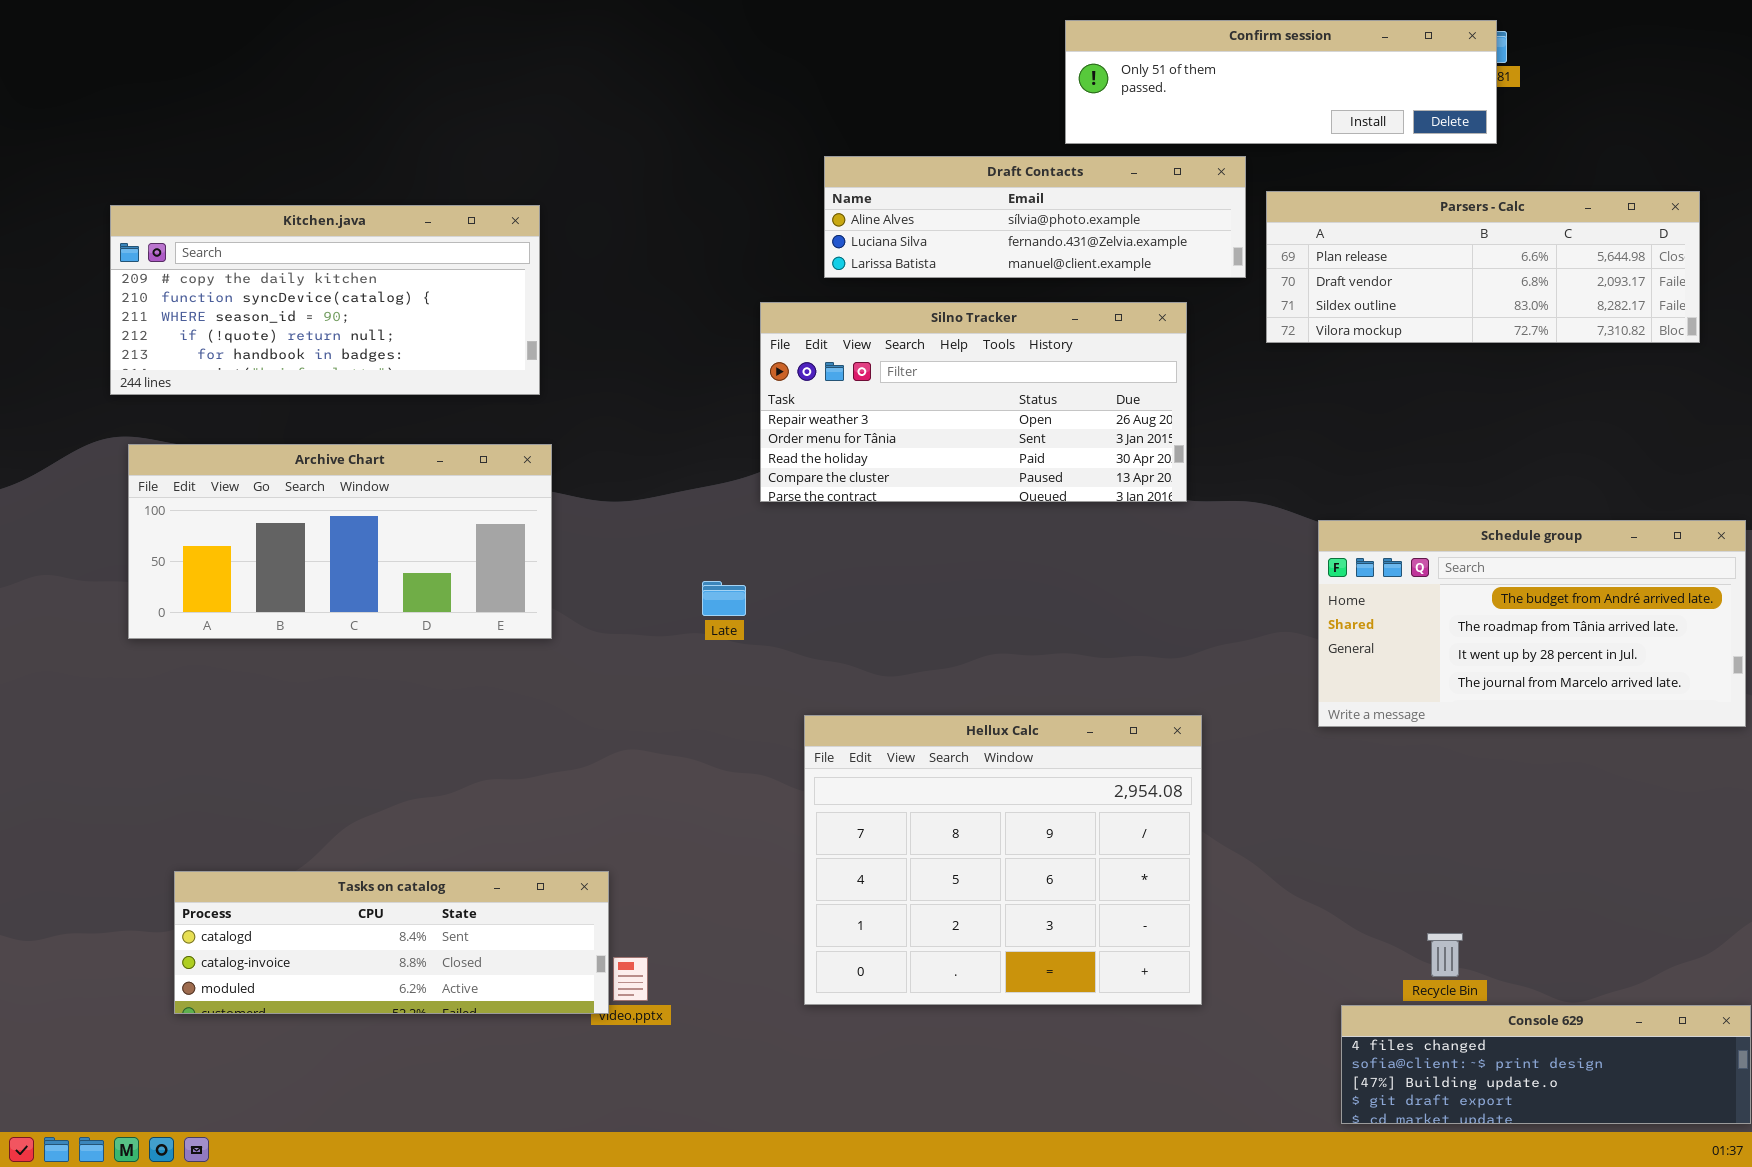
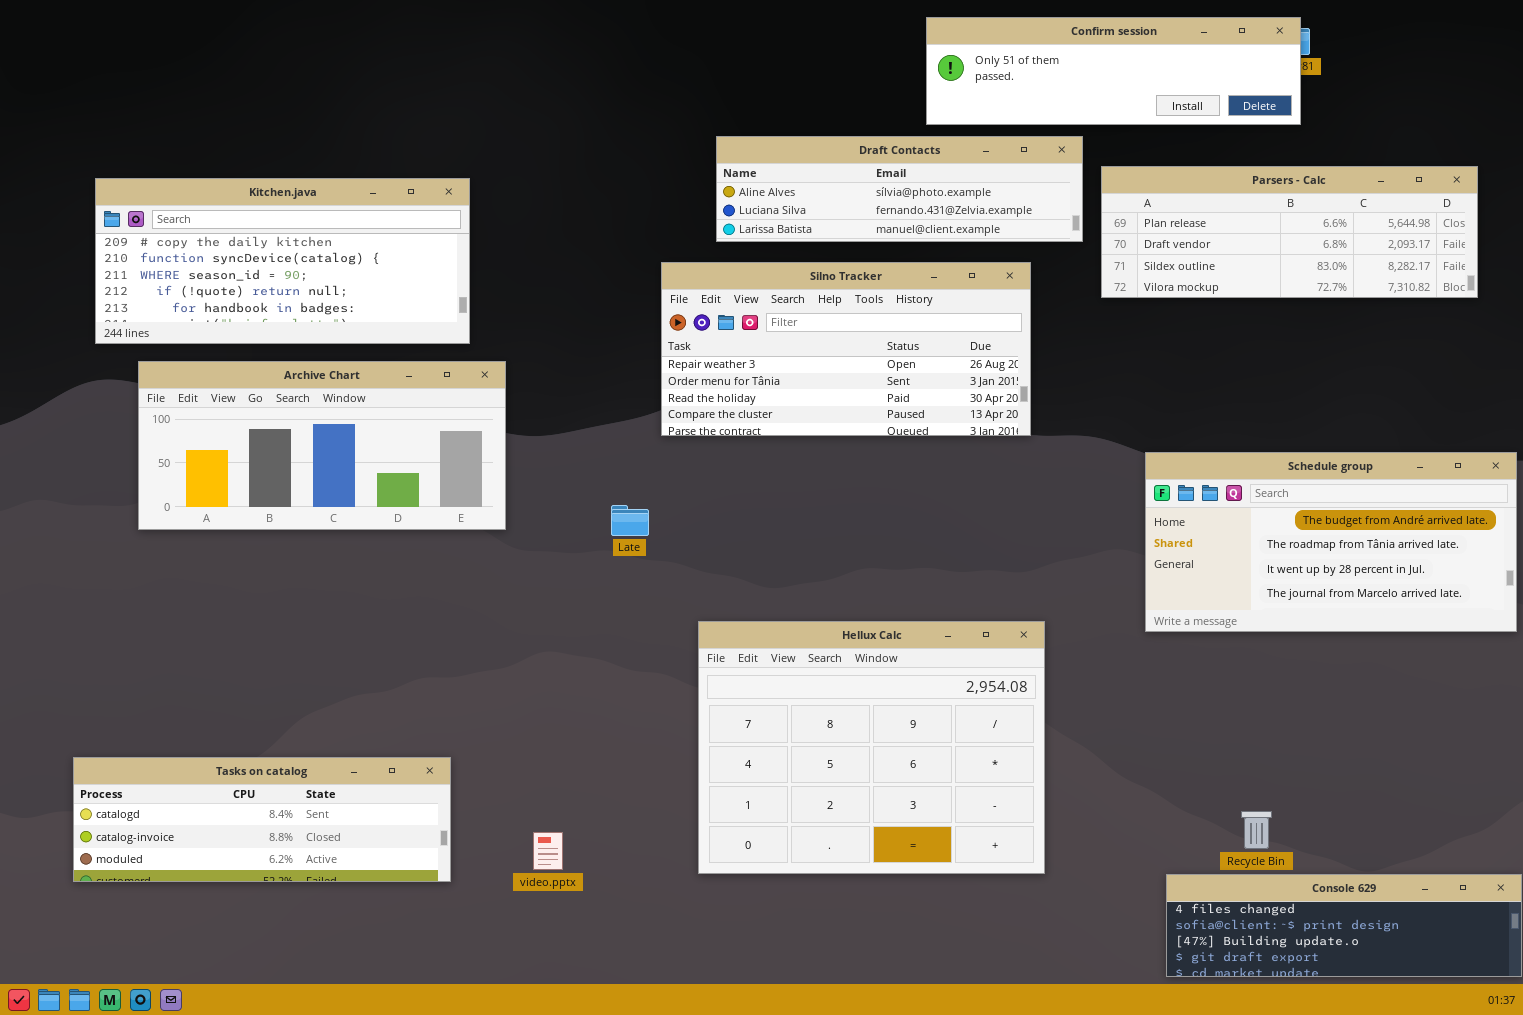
Archive Chart: [128,444,552,639] -> [138,361,506,530], moved
Tasks on catalog: [174,871,609,1014] -> [73,757,451,882], moved

